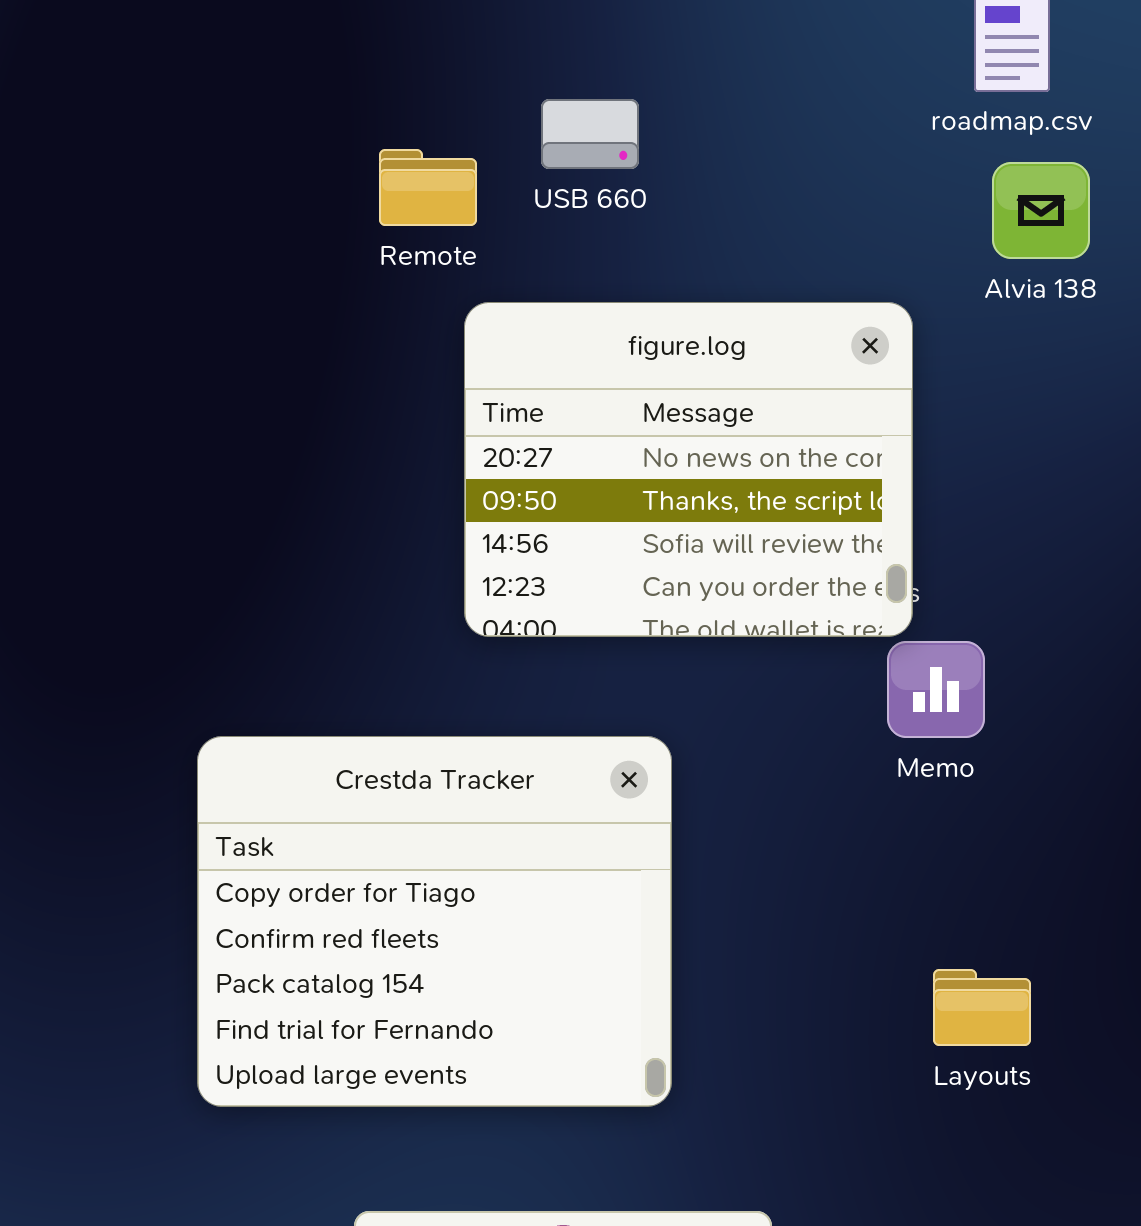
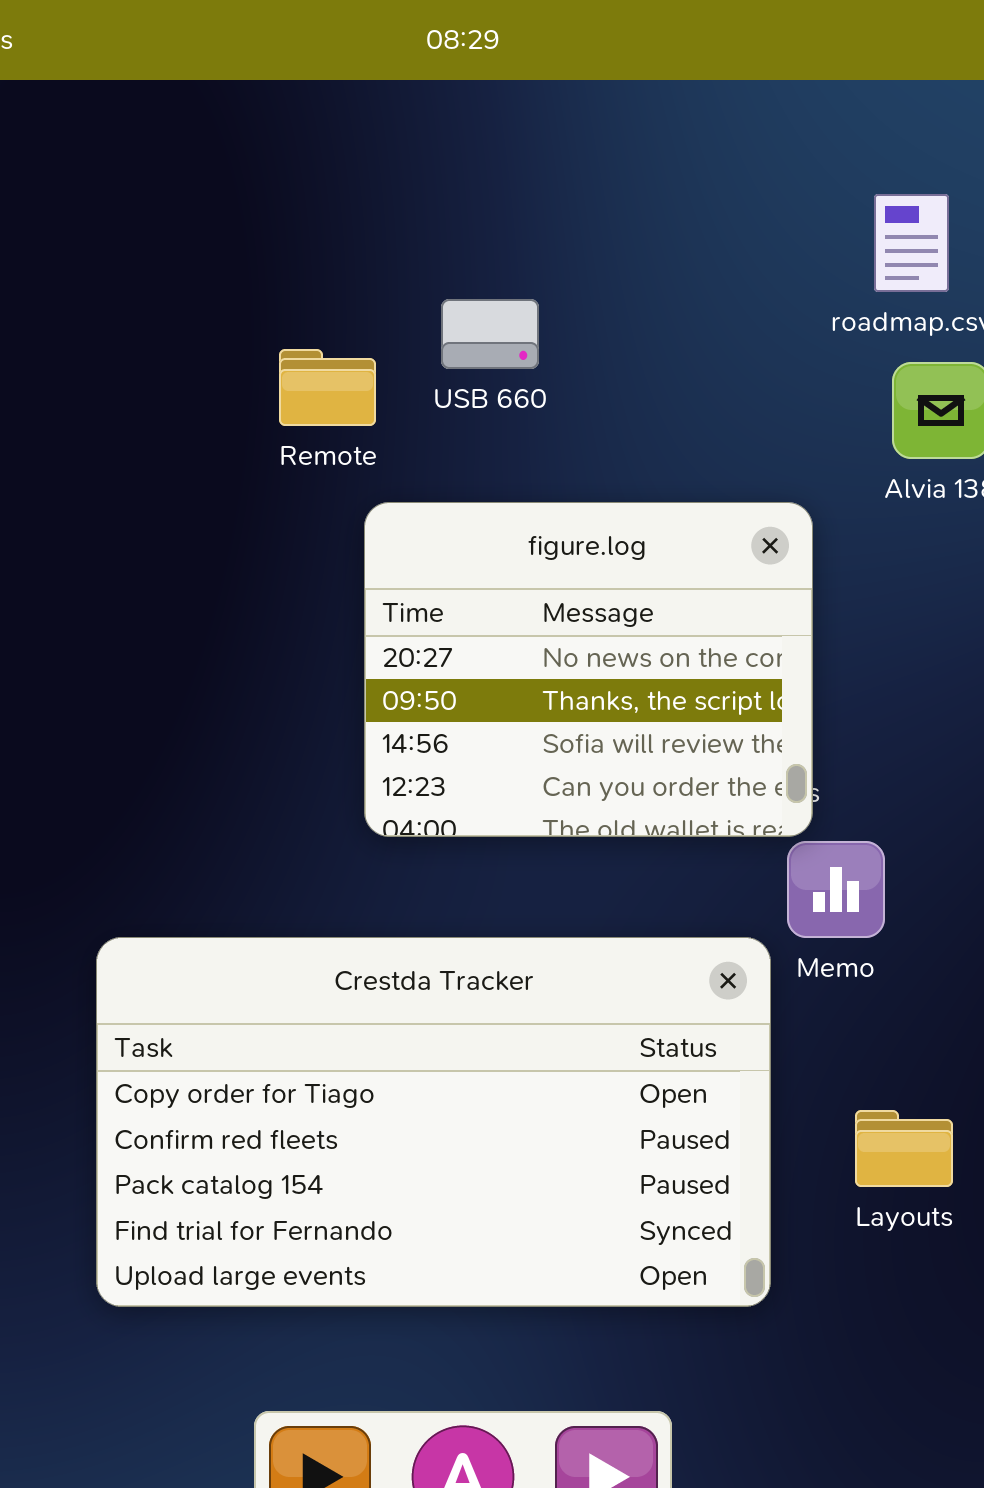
Crestda Tracker: [197,736,672,1107] -> [96,937,771,1307], resized
Layouts: [933,969,1031,1046] -> [855,1110,953,1187], moved

